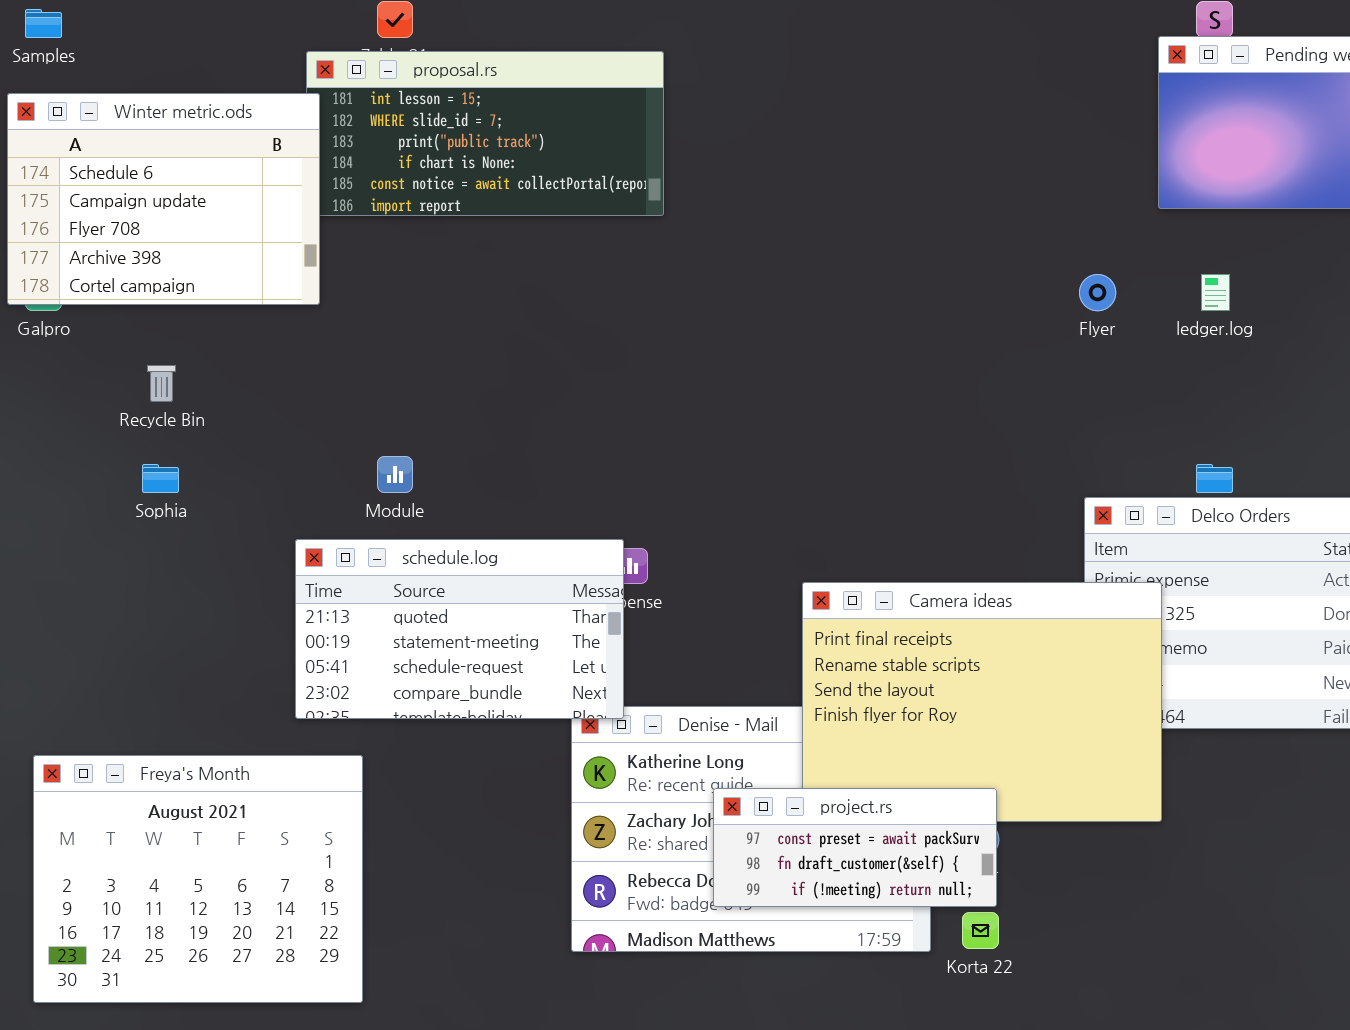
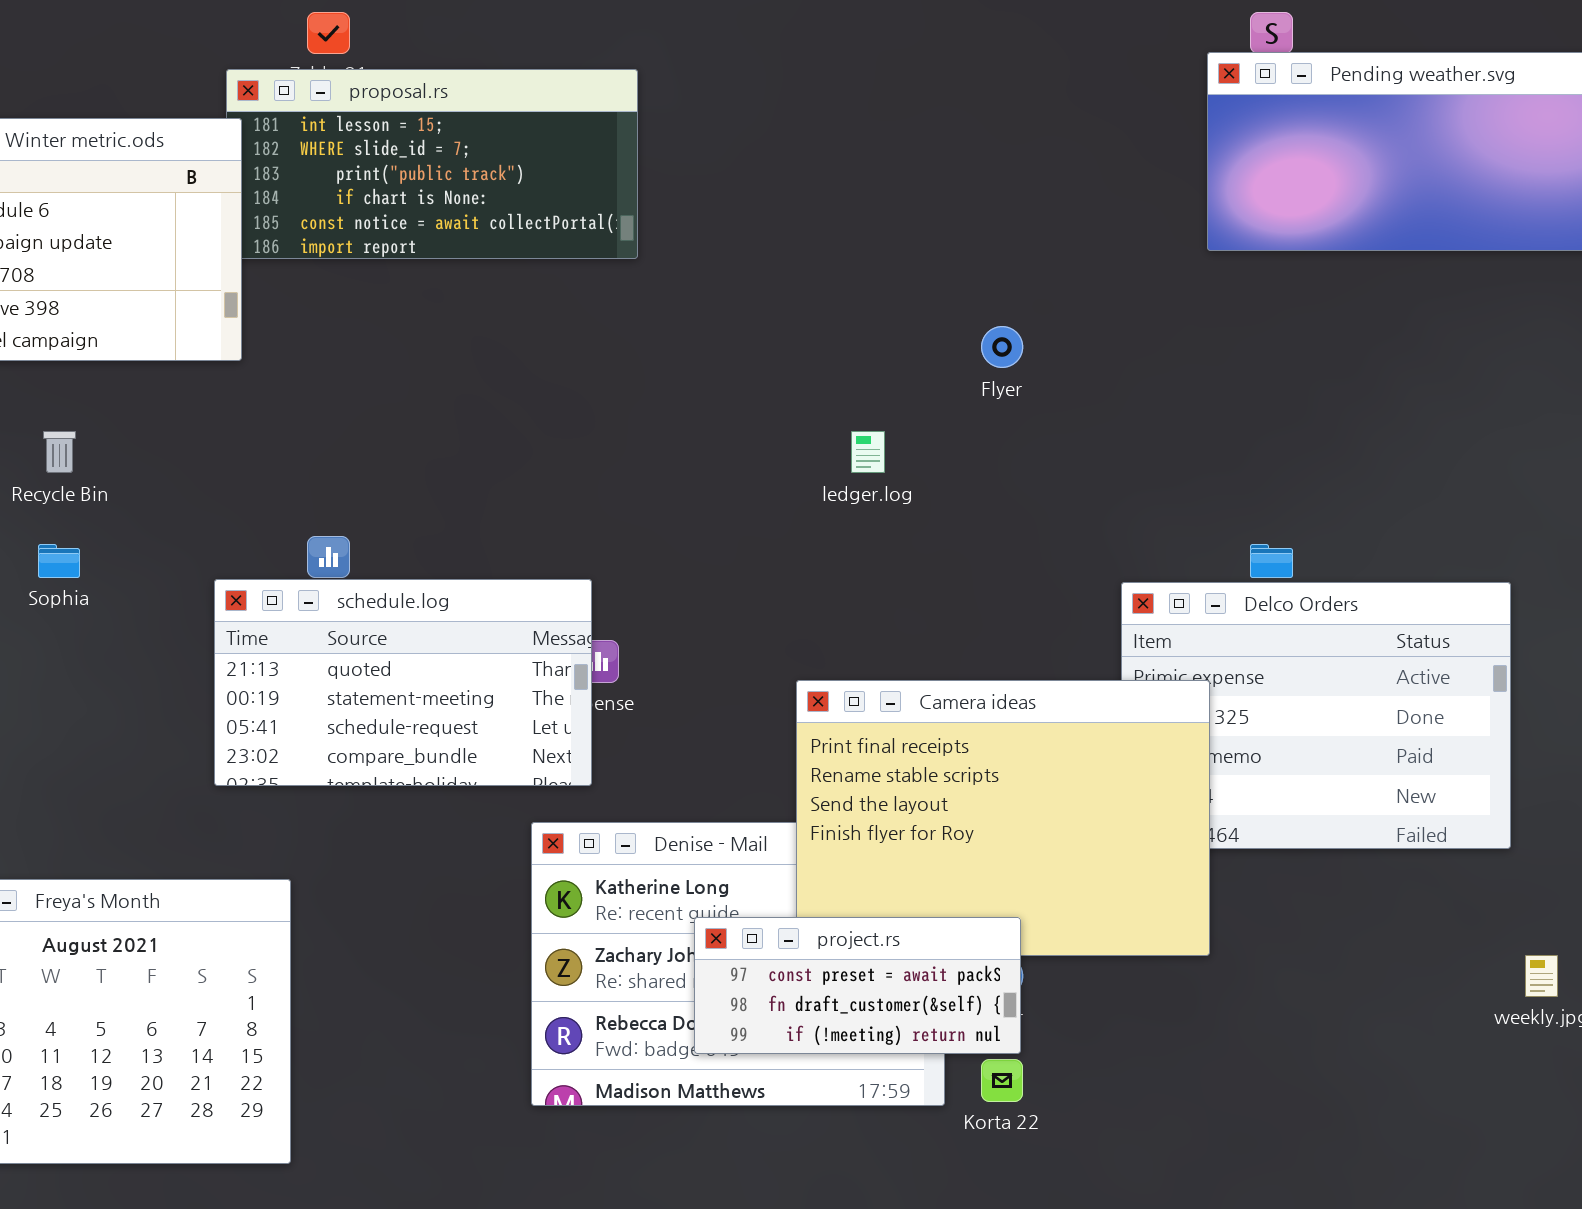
Flyer: [1079,274,1116,311] -> [981,326,1023,368], moved
ledger.log: [1201,274,1230,311] -> [851,431,885,473], moved
schedule.log: [295,539,624,719] -> [214,579,592,786], moved

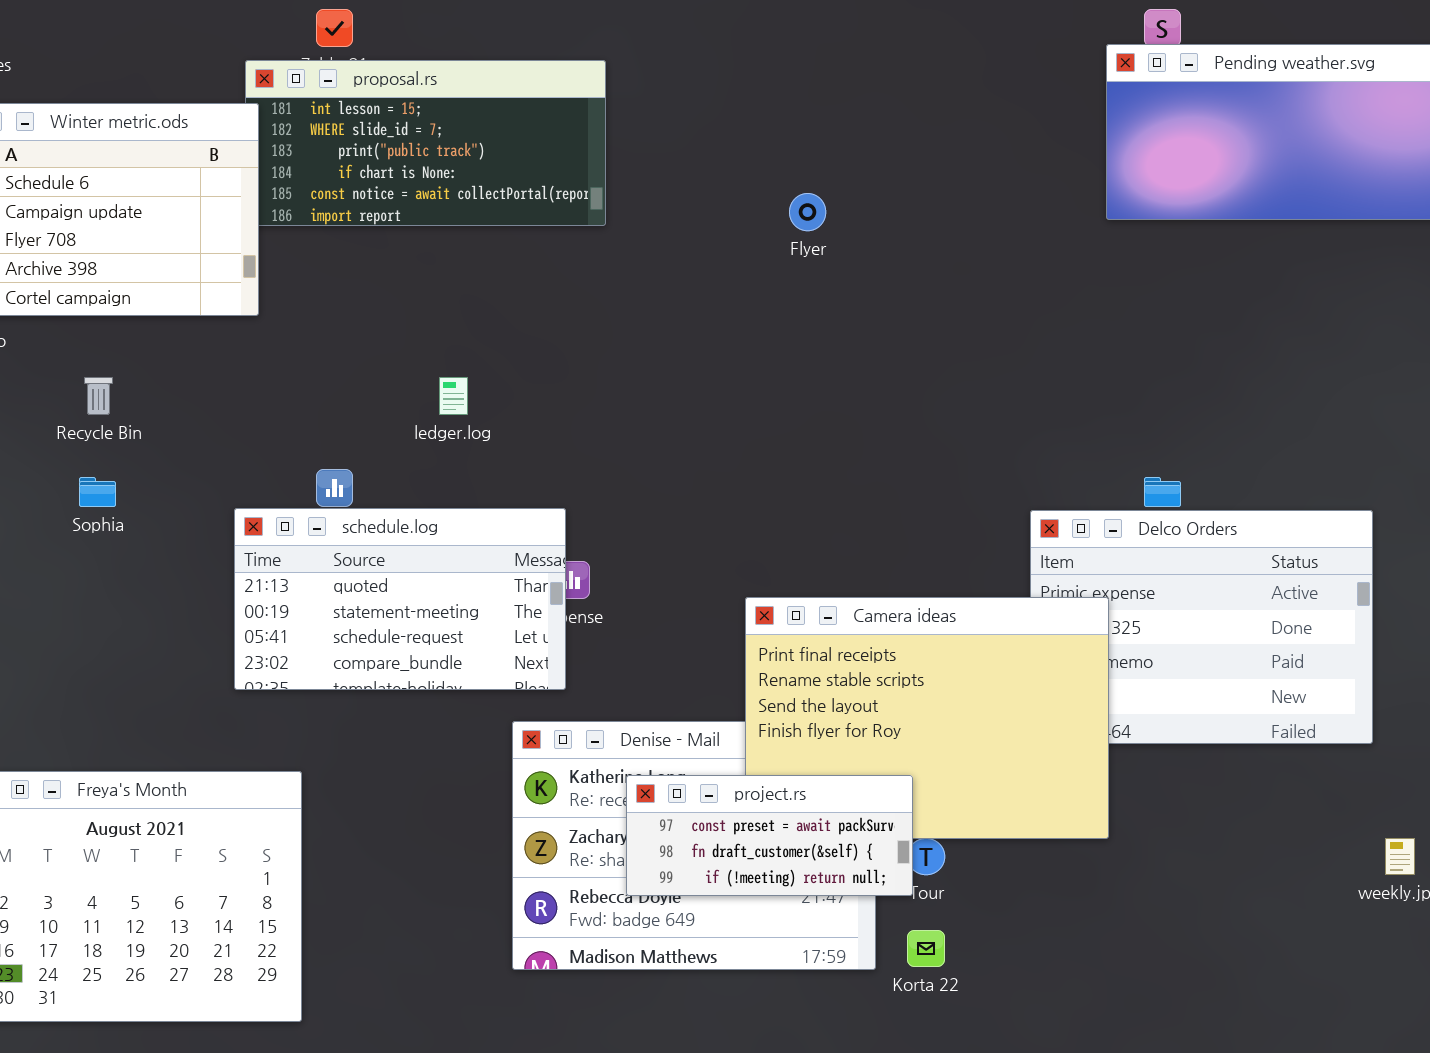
Flyer: [981,326,1023,368] -> [789,193,826,231], moved
ledger.log: [851,431,885,473] -> [439,377,468,415], moved
project.rs: [694,917,1021,1054] -> [626,775,913,896], moved

